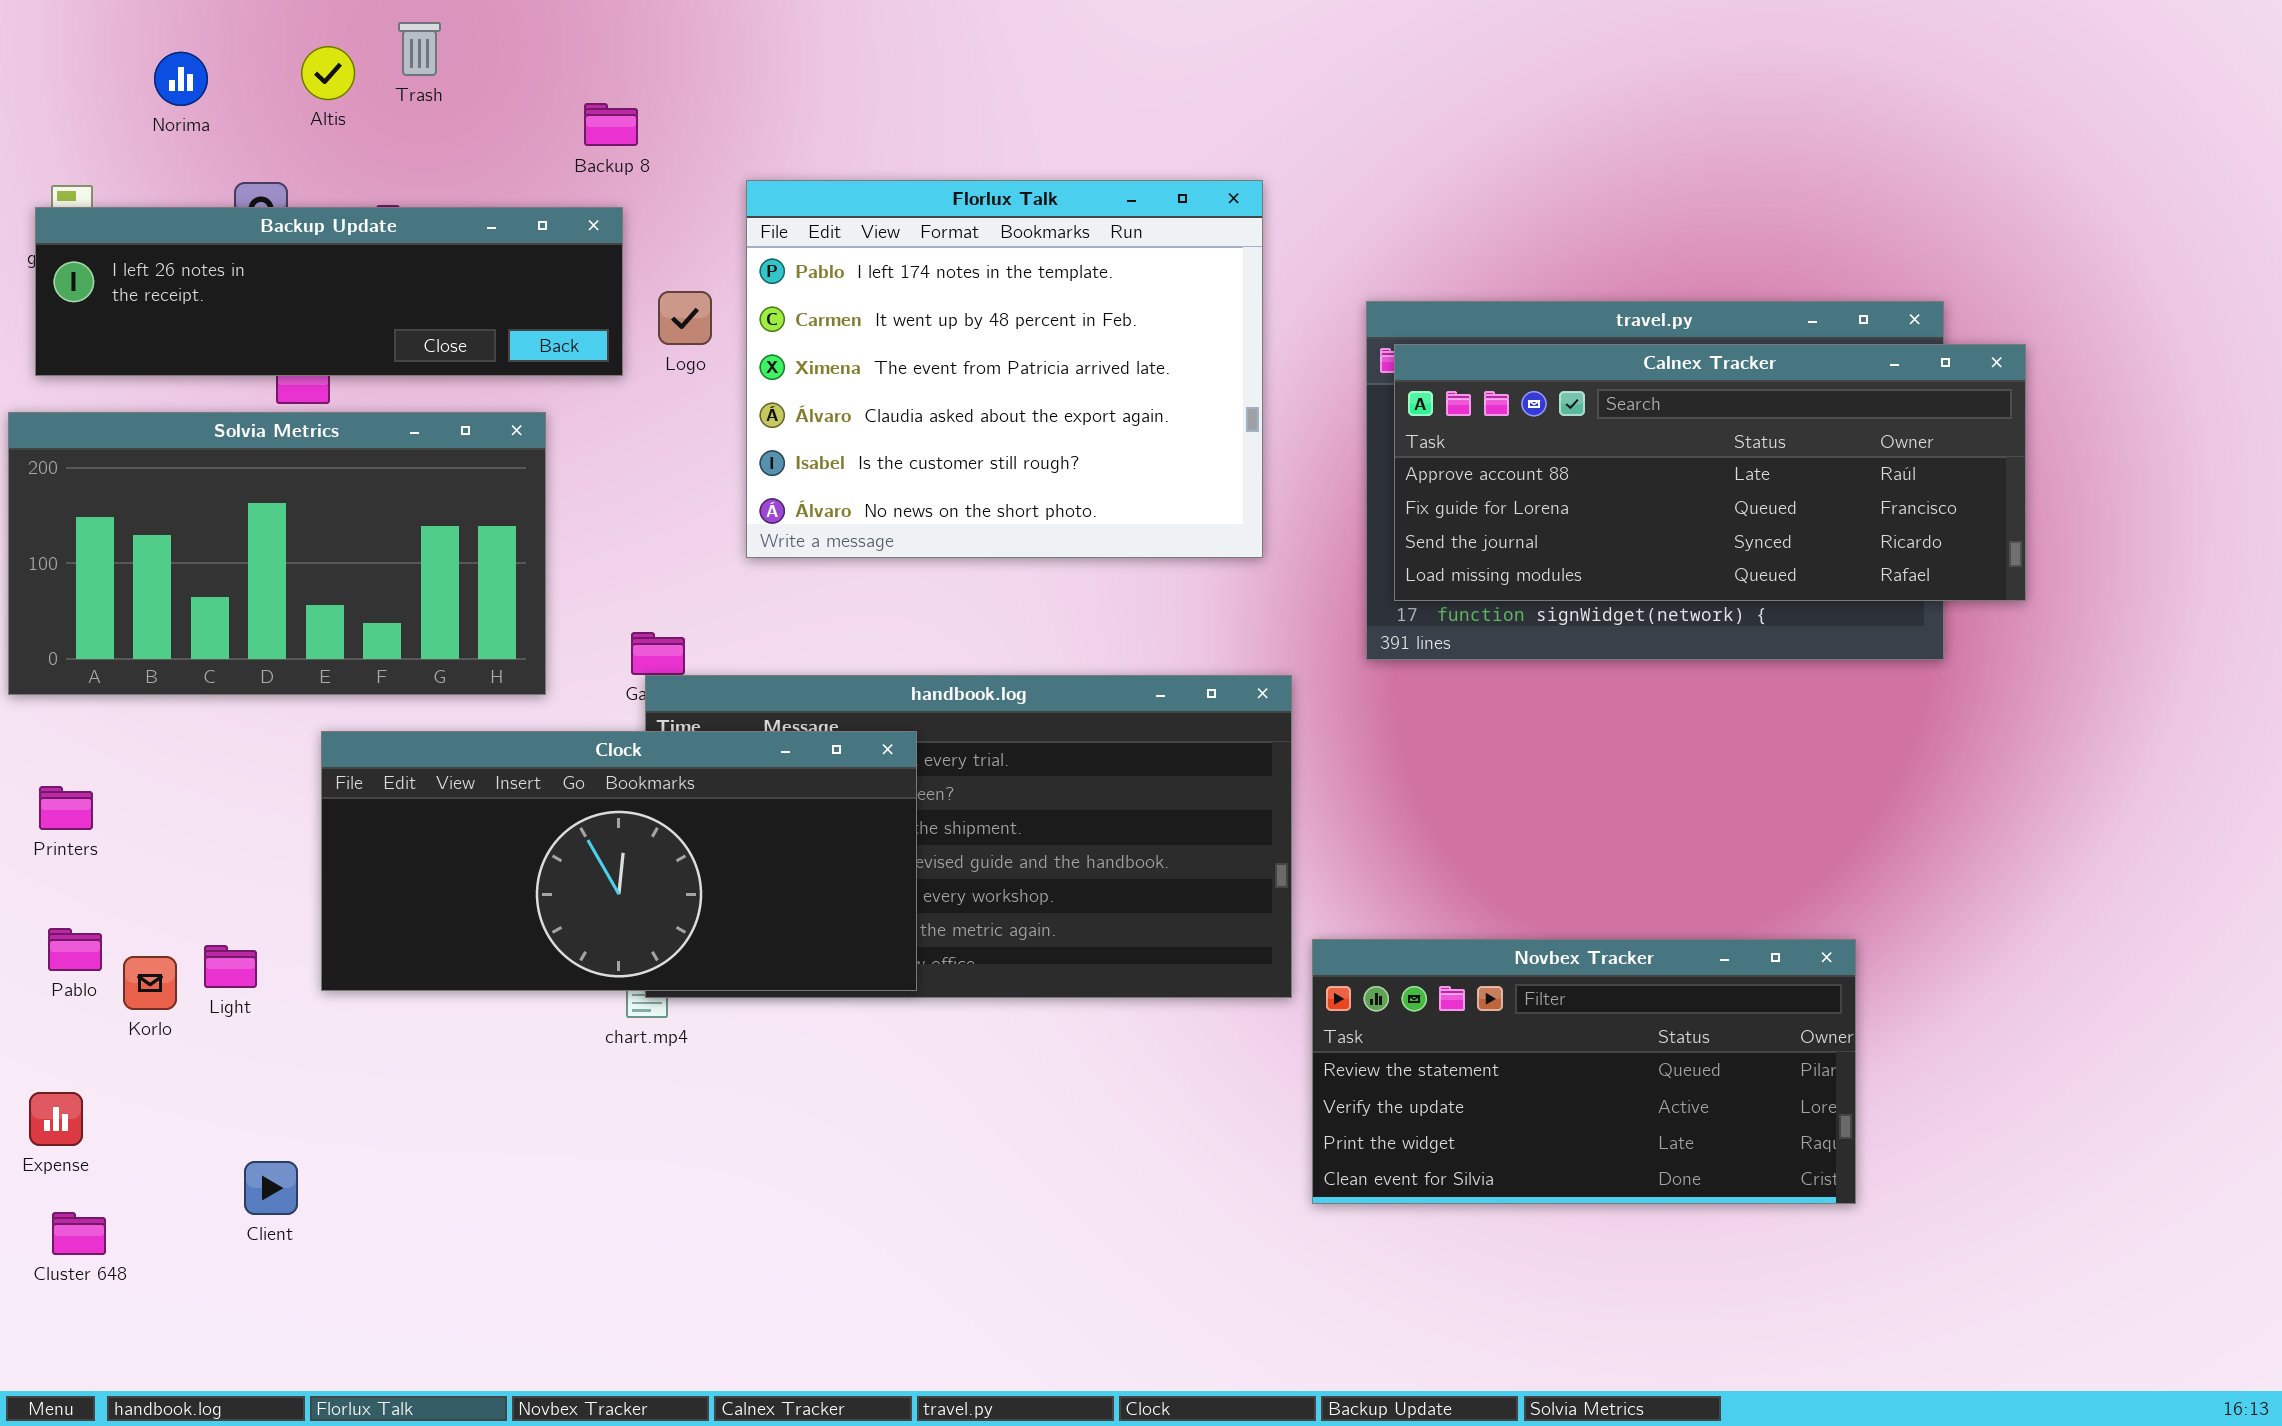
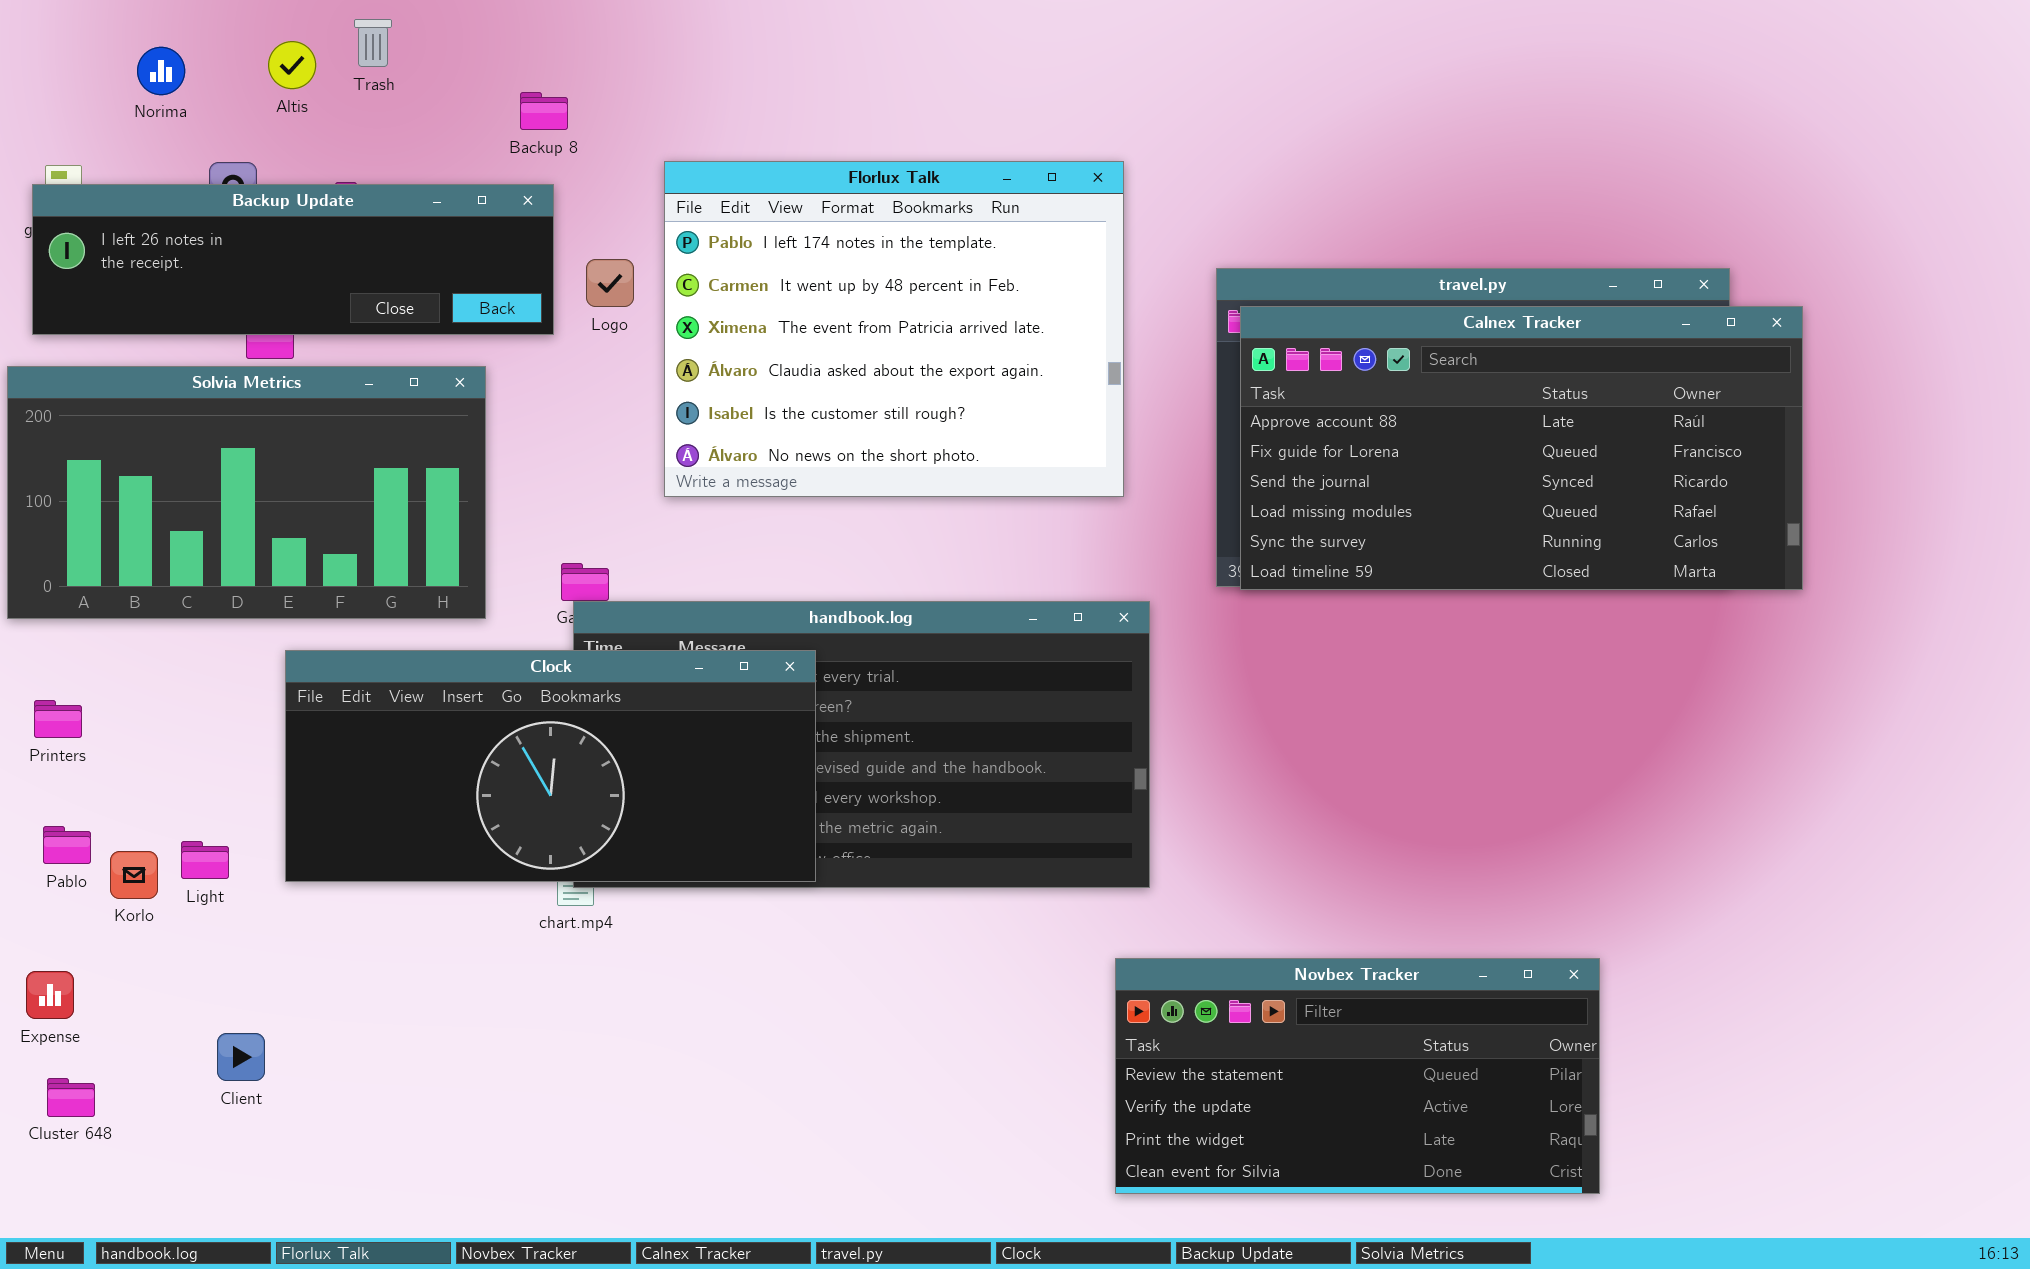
Calnex Tracker: [1394,344,2026,601] -> [1240,306,1803,590], resized
Novbex Tracker: [1312,939,1856,1204] -> [1115,958,1600,1194], moved

